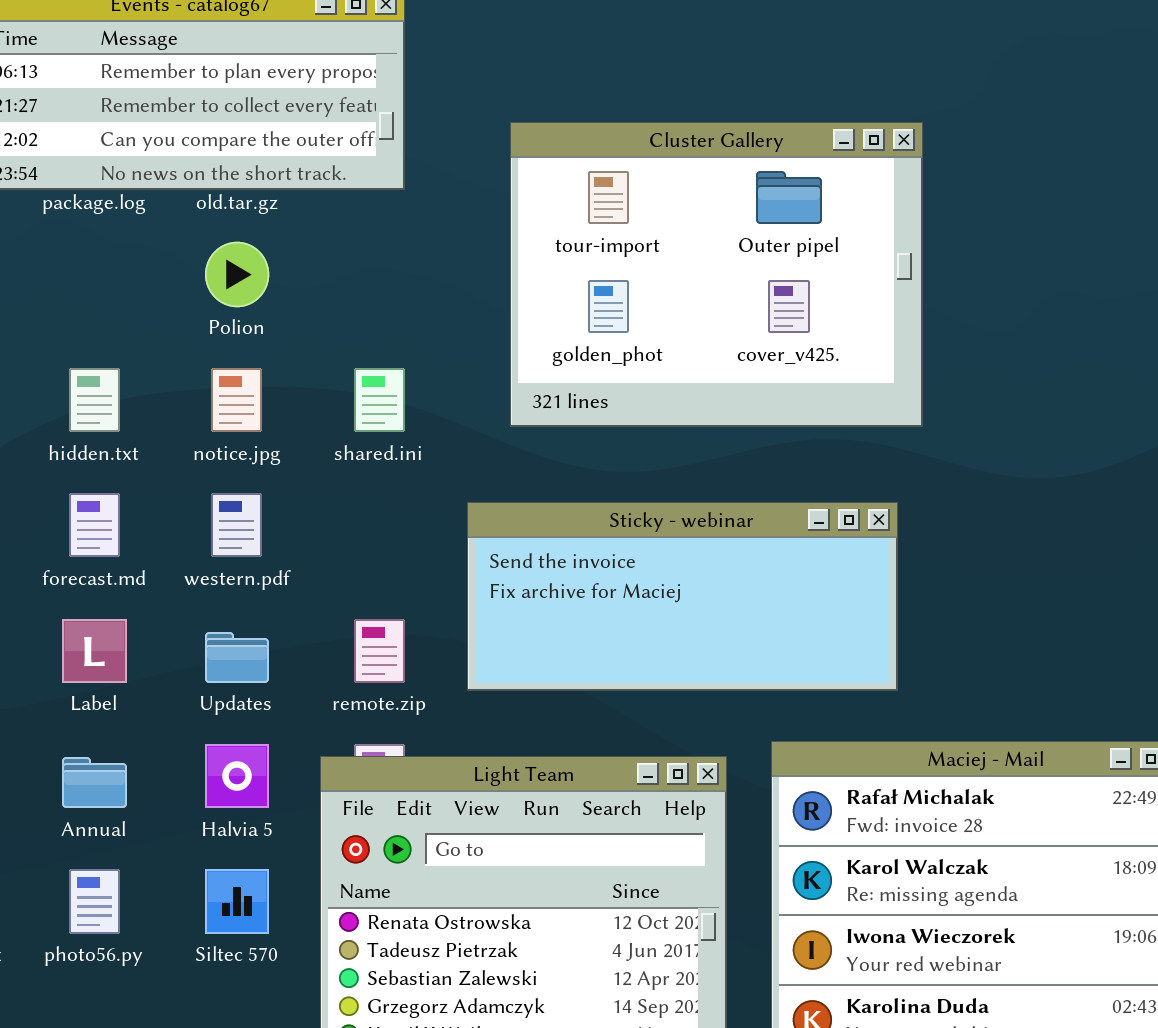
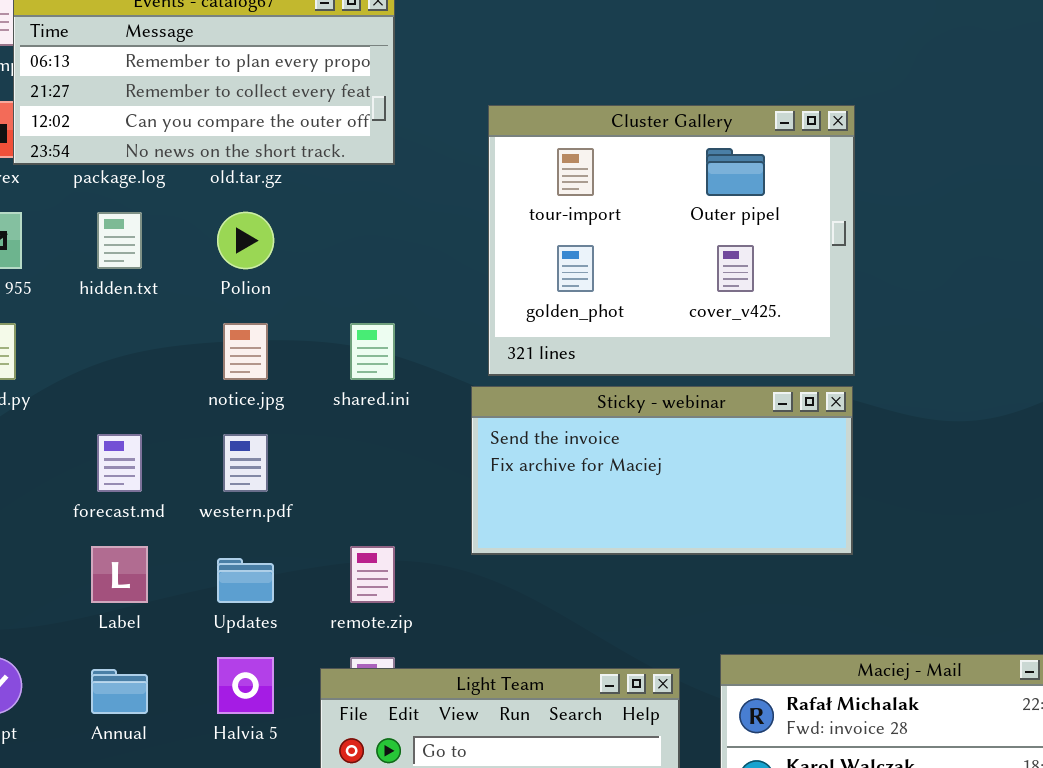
hidden.txt: [69,368,120,432] -> [97,212,142,269], moved
Sticky - webinar: [467,502,898,691] -> [471,386,853,555], moved

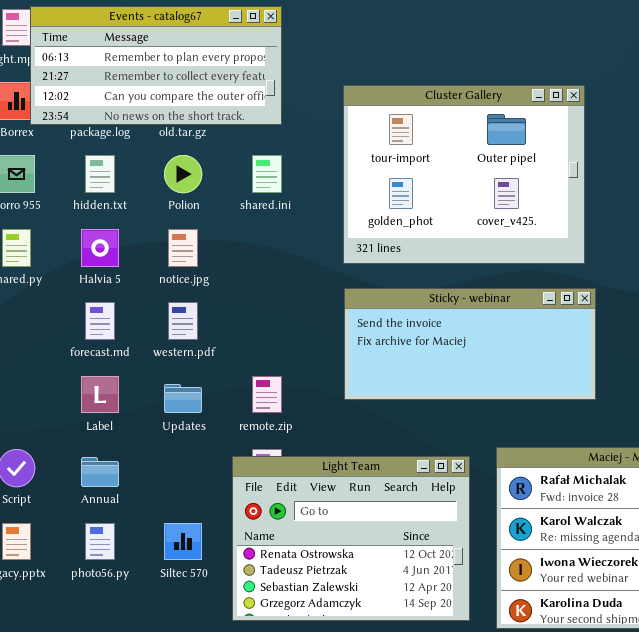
shared.ini: [350,323,395,380] -> [252,155,282,193], moved
Sticky - webinar: [471,386,853,555] -> [344,288,596,400], moved
Halvia 5: [217,657,274,714] -> [81,229,119,267], moved

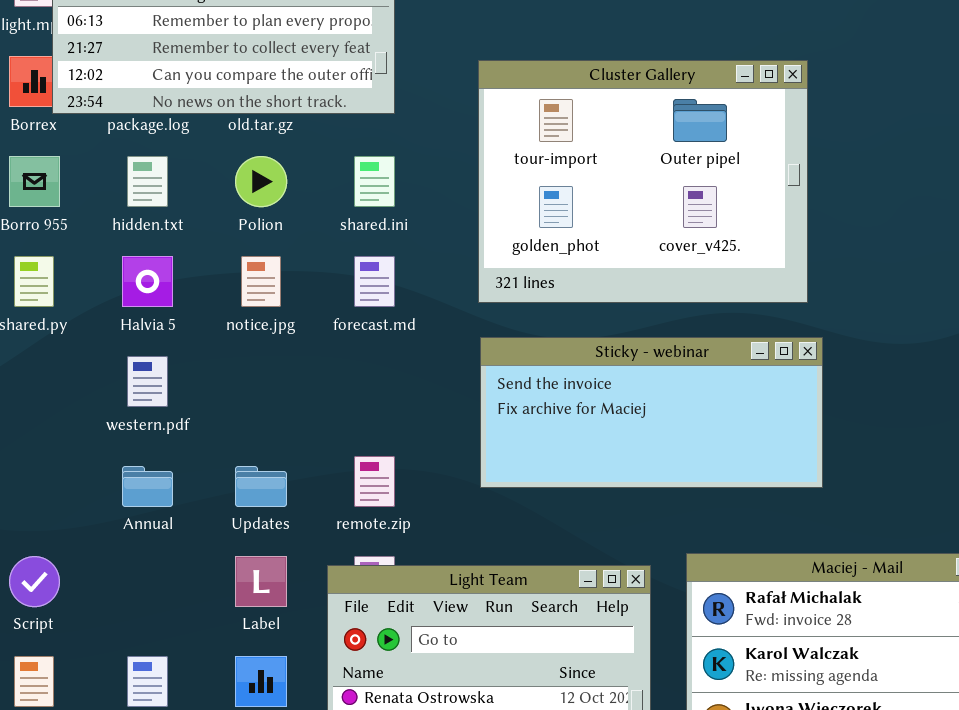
forecast.md: [85,302,115,340] -> [354,256,395,307], moved
western.pdf: [168,302,198,340] -> [127,356,168,407], moved
Label: [81,376,119,413] -> [235,556,287,607], moved
Annual: [81,457,119,487] -> [122,466,173,507], moved

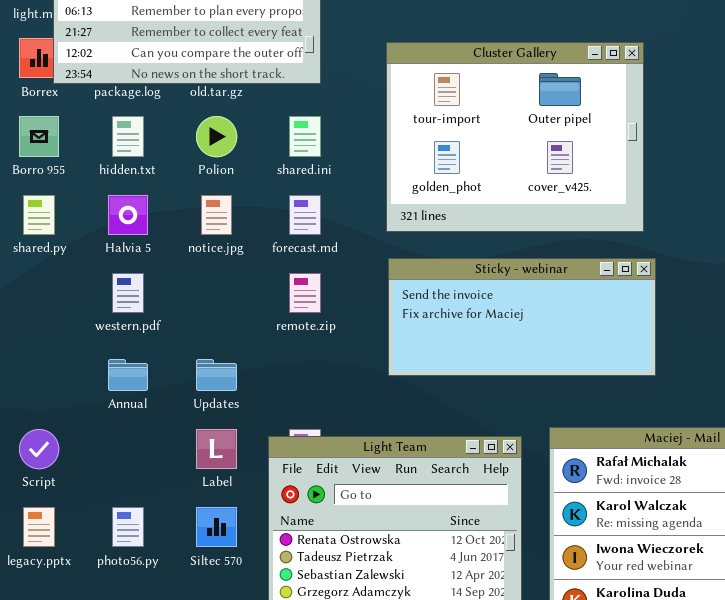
remote.zip: [354,456,395,507] -> [289,273,321,313], moved

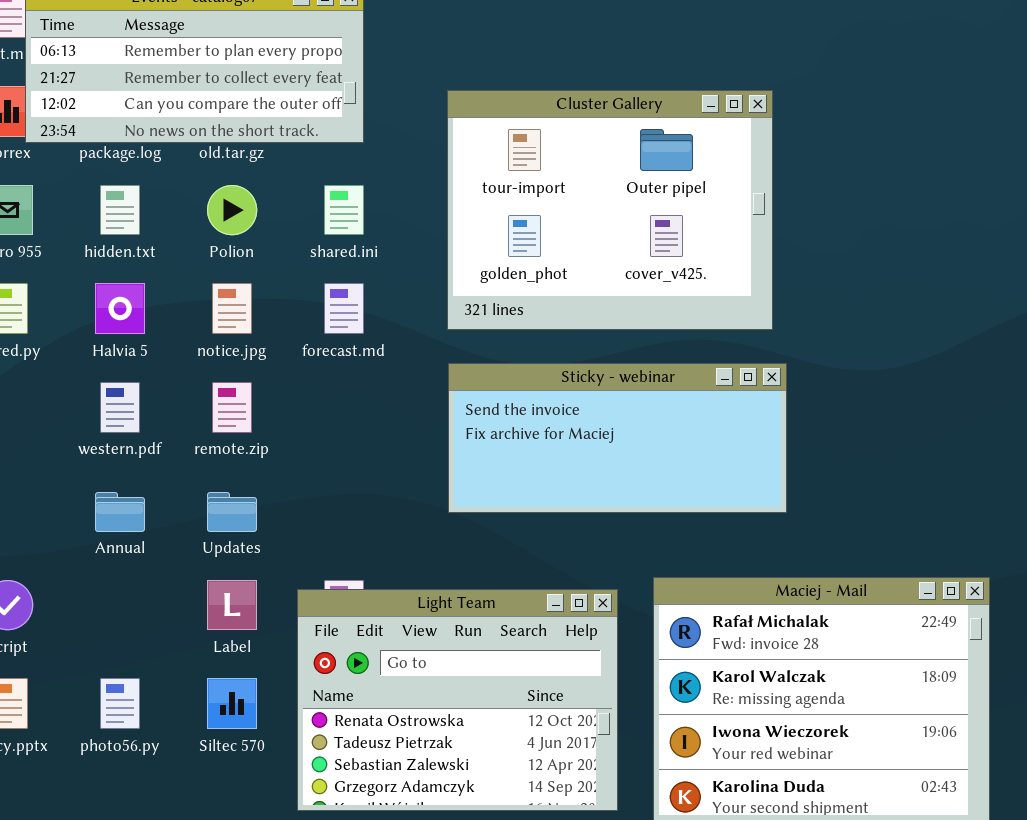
remote.zip: [289,273,321,313] -> [212,382,252,433], moved

